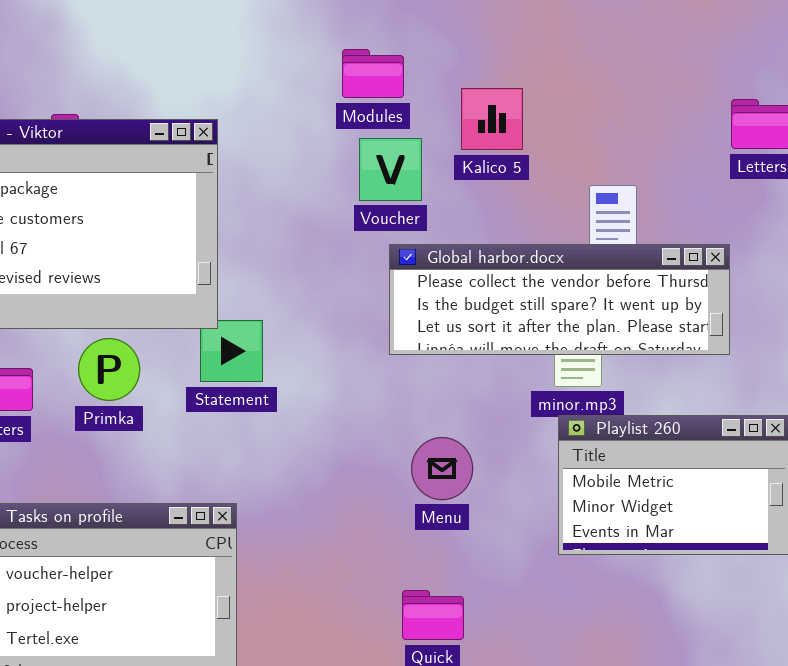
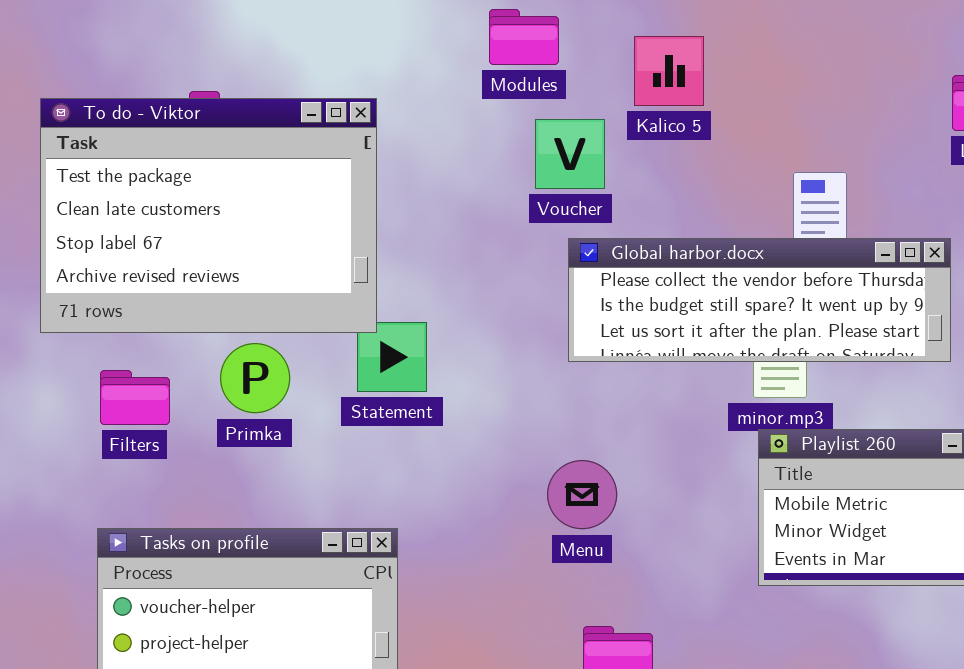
Modules: [342,49,404,98] -> [489,9,559,65], moved
Kalico 5: [461,88,523,150] -> [634,36,704,106], moved
Menu: [411,437,473,500] -> [547,460,617,529], moved

